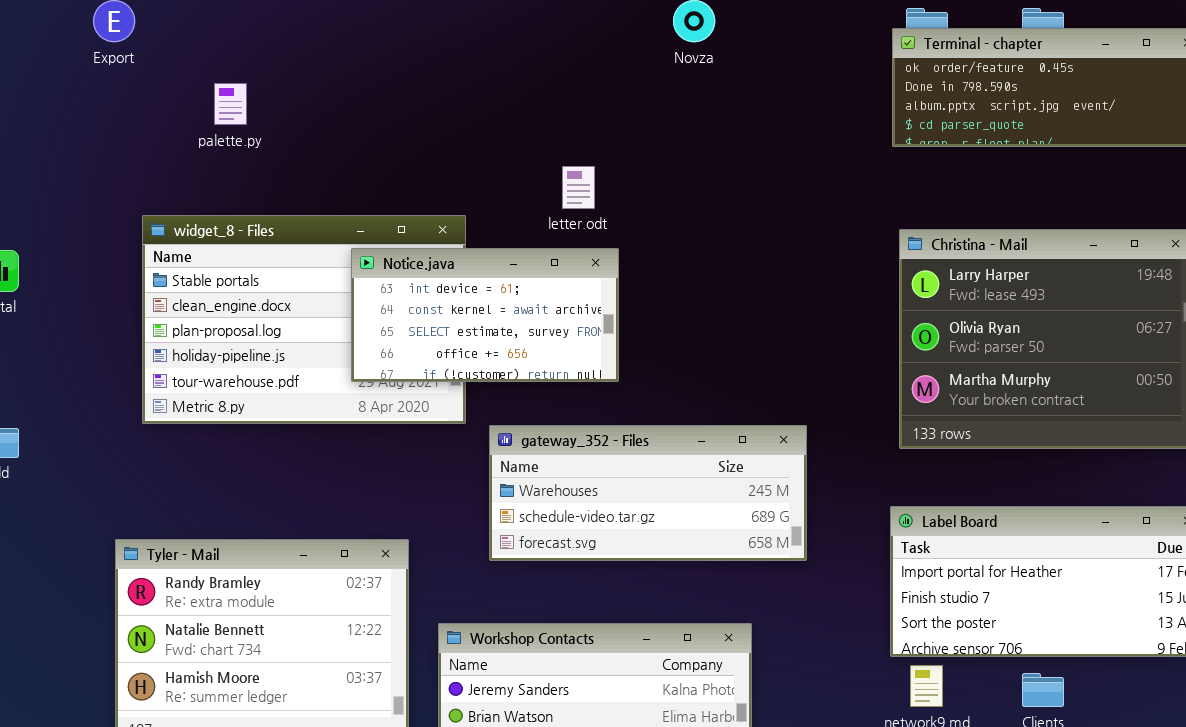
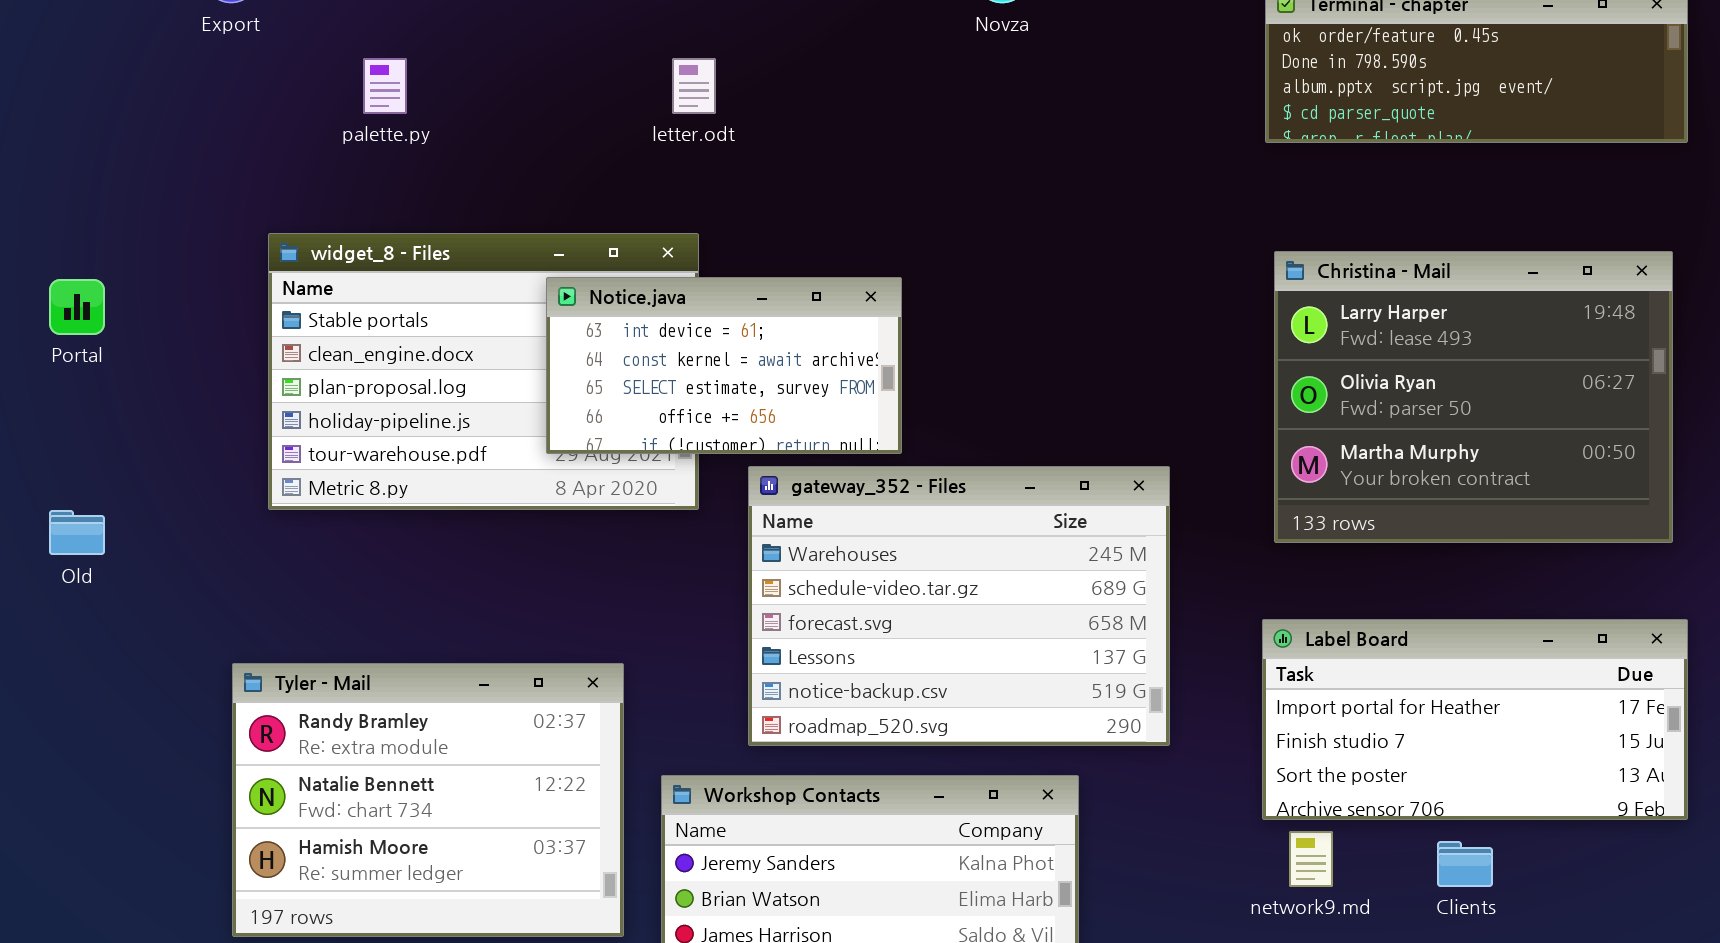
letter.odt: [562,166,595,209] -> [672,58,716,114], moved
gateway_352 - Files: [489,425,807,561] -> [748,466,1170,746], moved, resized

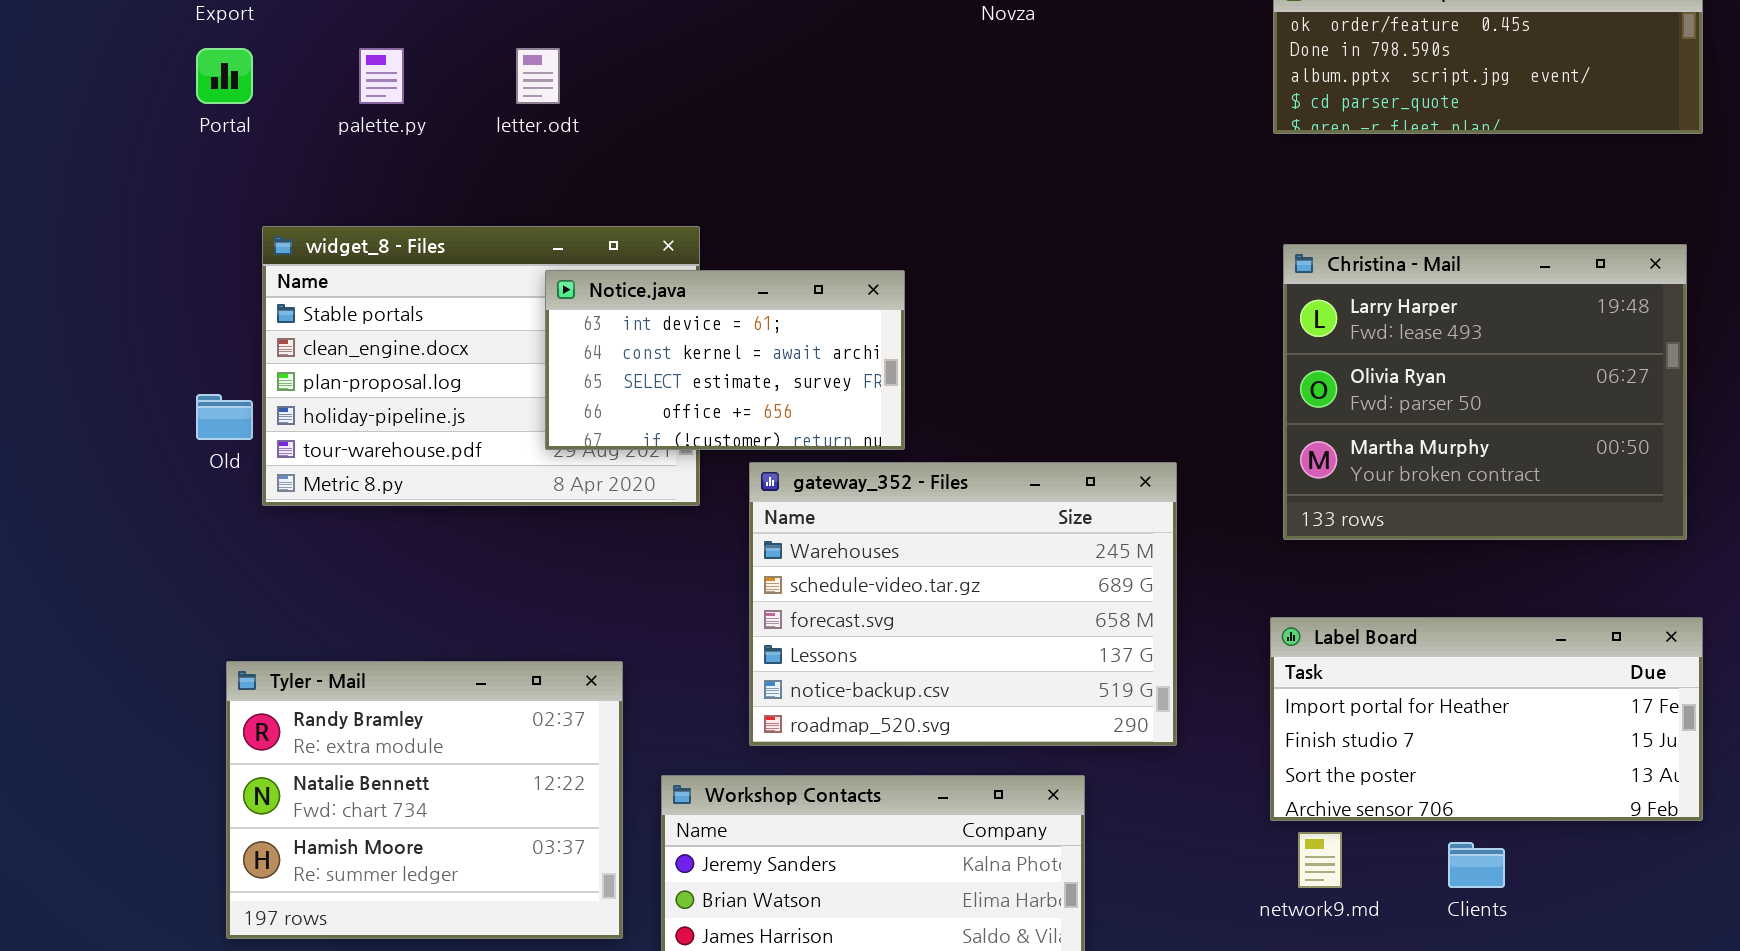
letter.odt: [672,58,716,114] -> [516,48,560,104], moved
Portal: [49,279,105,335] -> [196,48,253,104], moved
Old: [49,510,105,555] -> [196,394,253,440], moved

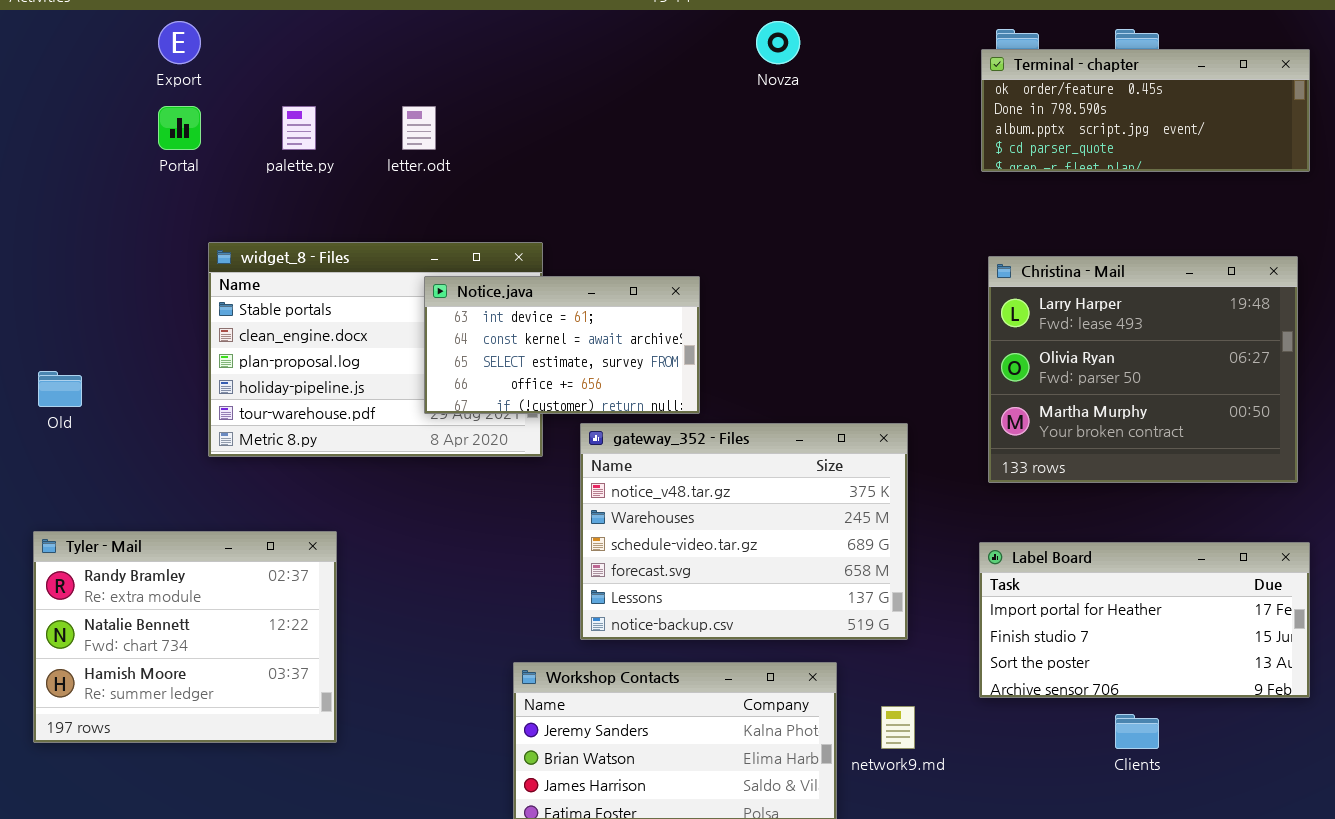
Old: [196,394,253,440] -> [38,371,82,407], moved
gateway_352 - Files: [749,462,1177,746] -> [580,423,908,640], scrolled up 1 row
Tyler - Mail: [226,661,623,939] -> [33,531,337,743], moved
network9.md: [1298,832,1342,888] -> [881,706,915,749], moved

